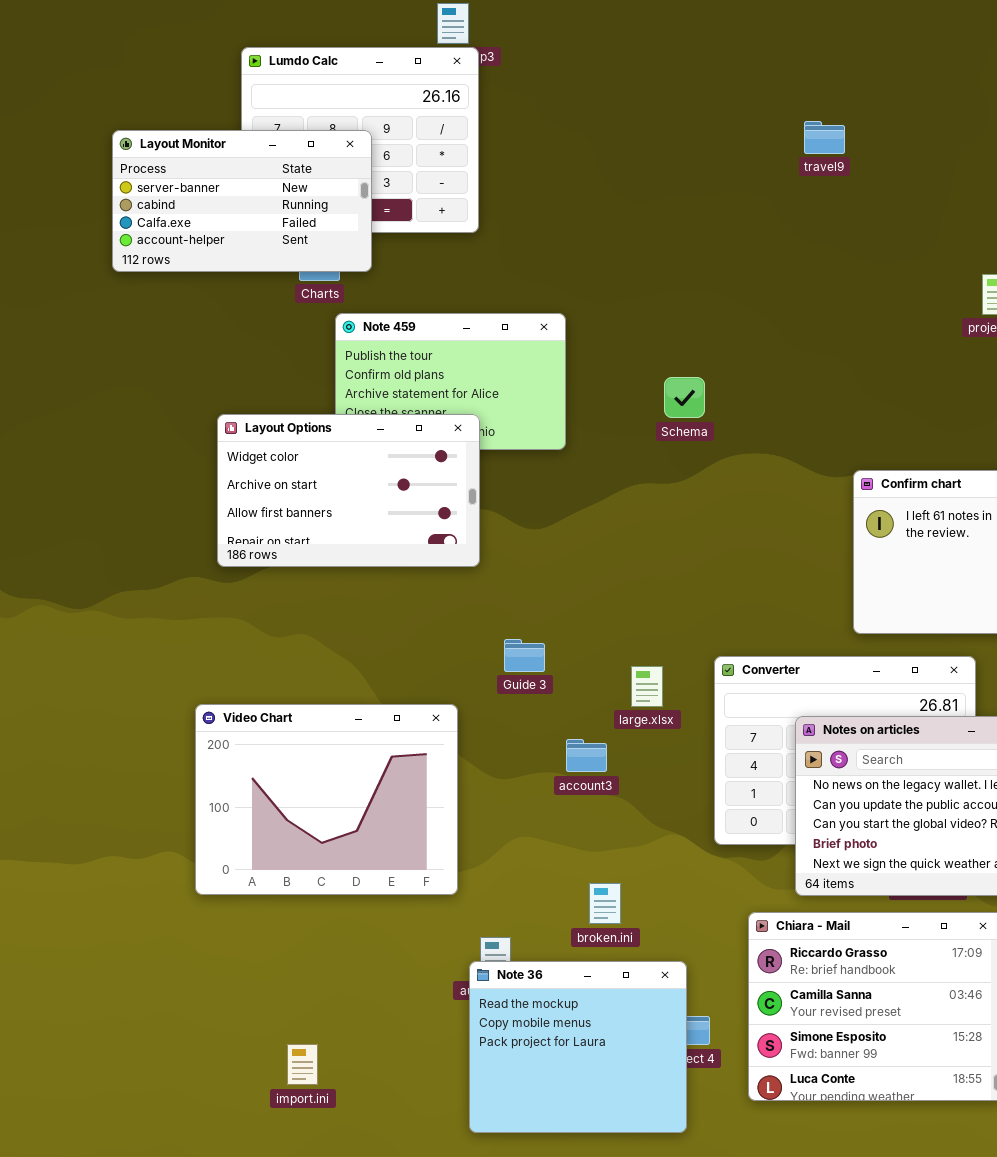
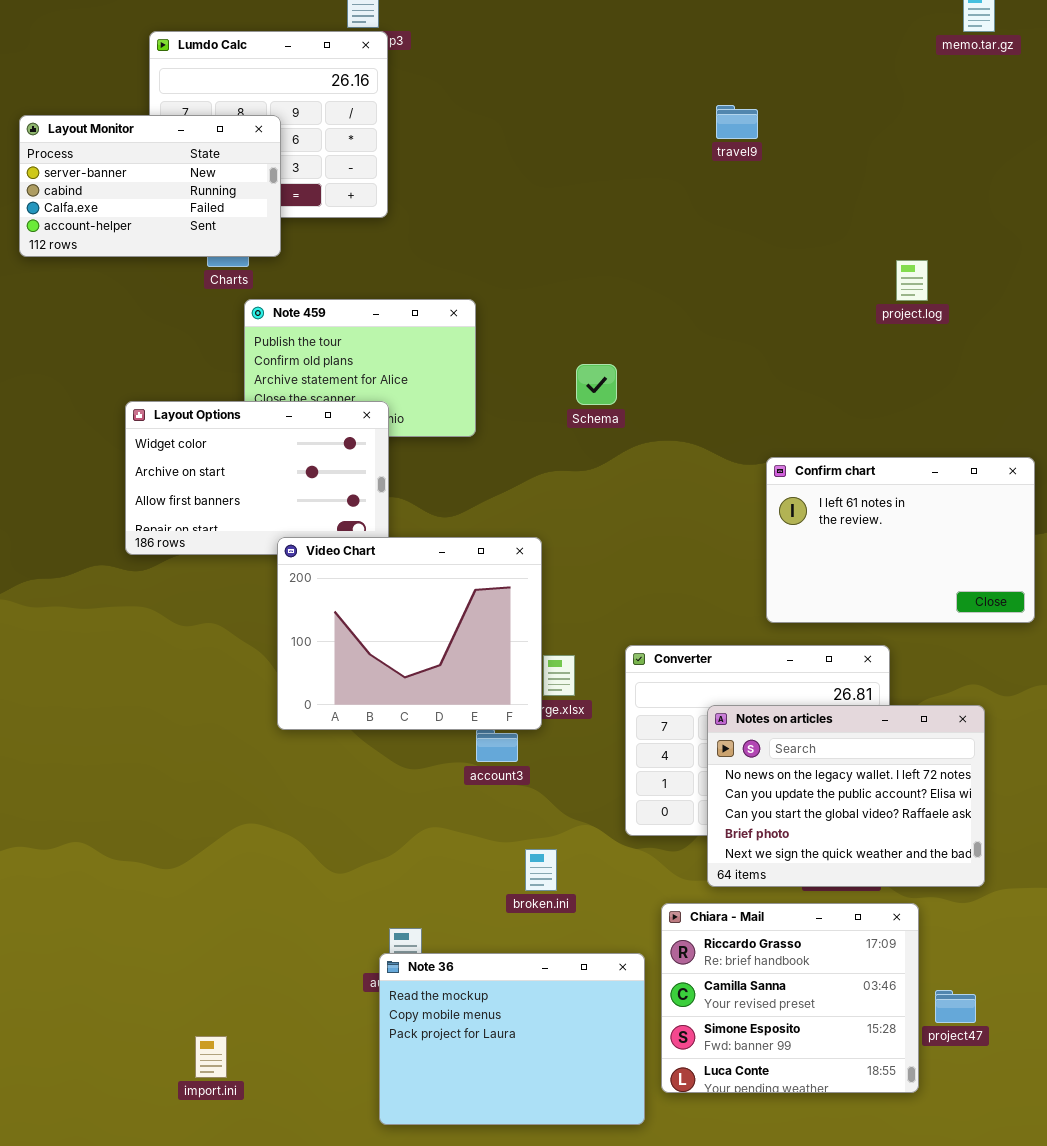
Video Chart: [195,704,458,895] -> [277,537,542,730], moved
broken.ini: [589,883,621,924] -> [525,849,557,891], moved
Note 36: [469,961,687,1133] -> [379,953,645,1125], resized

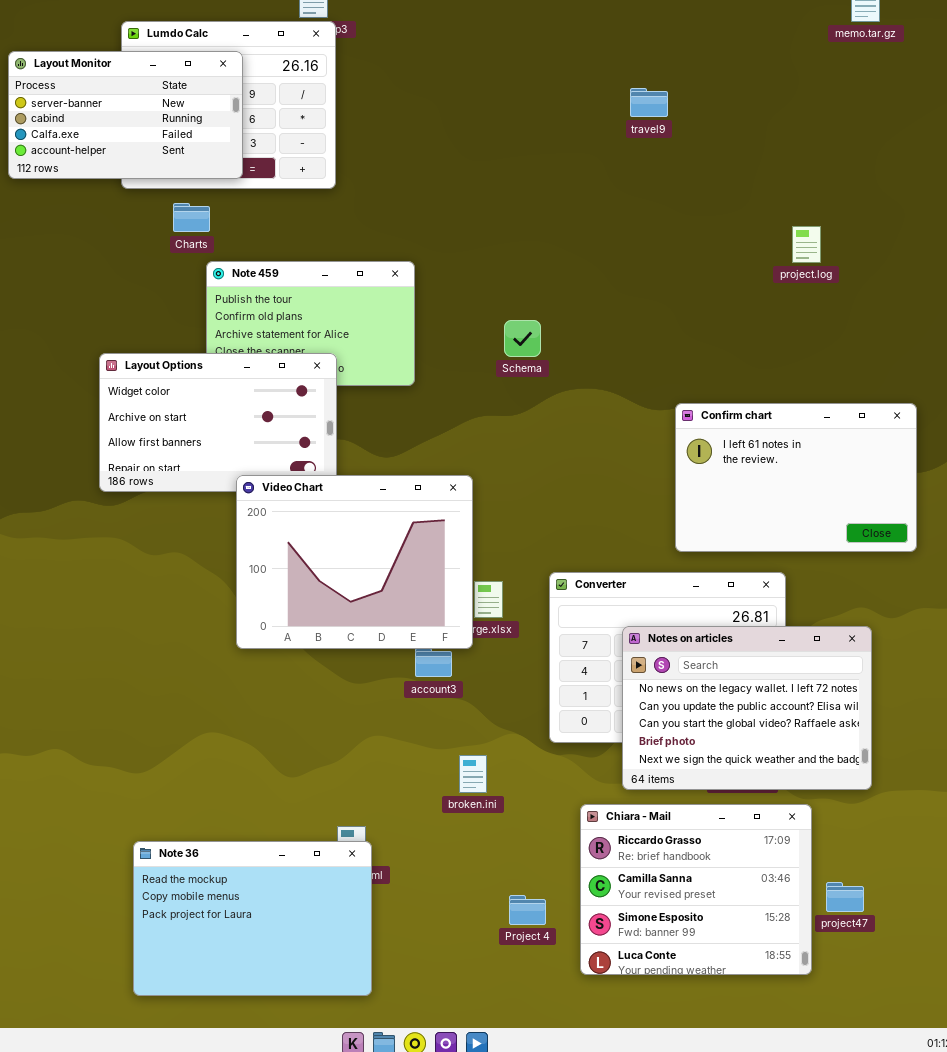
Layout Monitor: [19,115,281,257] -> [8,51,243,179], moved
Note 36: [379,953,645,1125] -> [133,841,372,996], moved

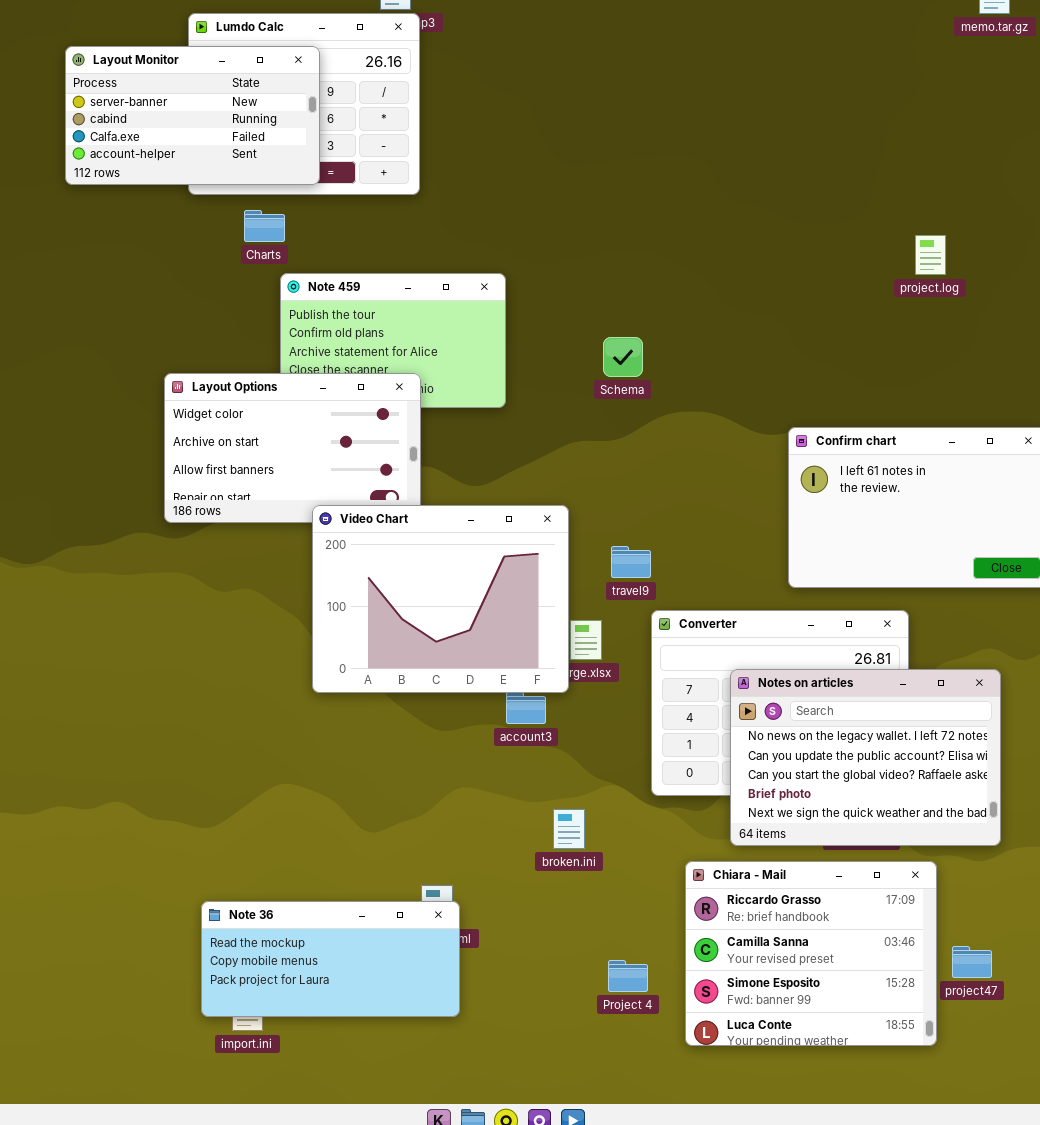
travel9: [630,88,668,117] -> [611,546,651,578], moved
Note 36: [133,841,372,996] -> [201,901,460,1017], resized

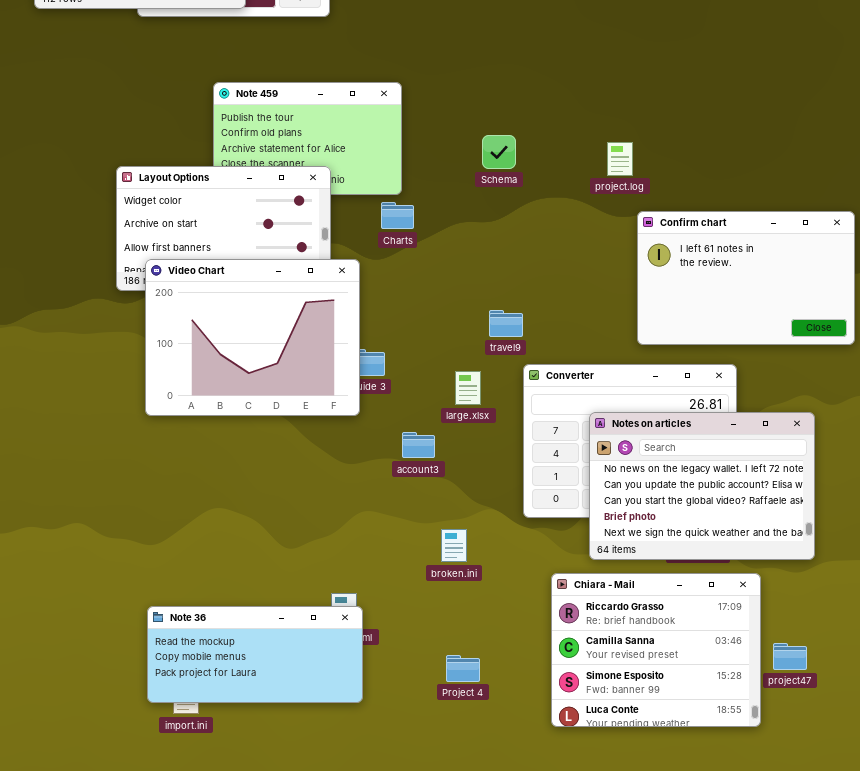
Charts: [244,210,285,242] -> [381,202,414,229], moved
project.log: [915,235,946,275] -> [607,142,633,176], moved
Video Chart: [312,505,569,693] -> [145,259,360,416], moved
Project 4: [608,960,648,992] -> [446,655,480,682], moved

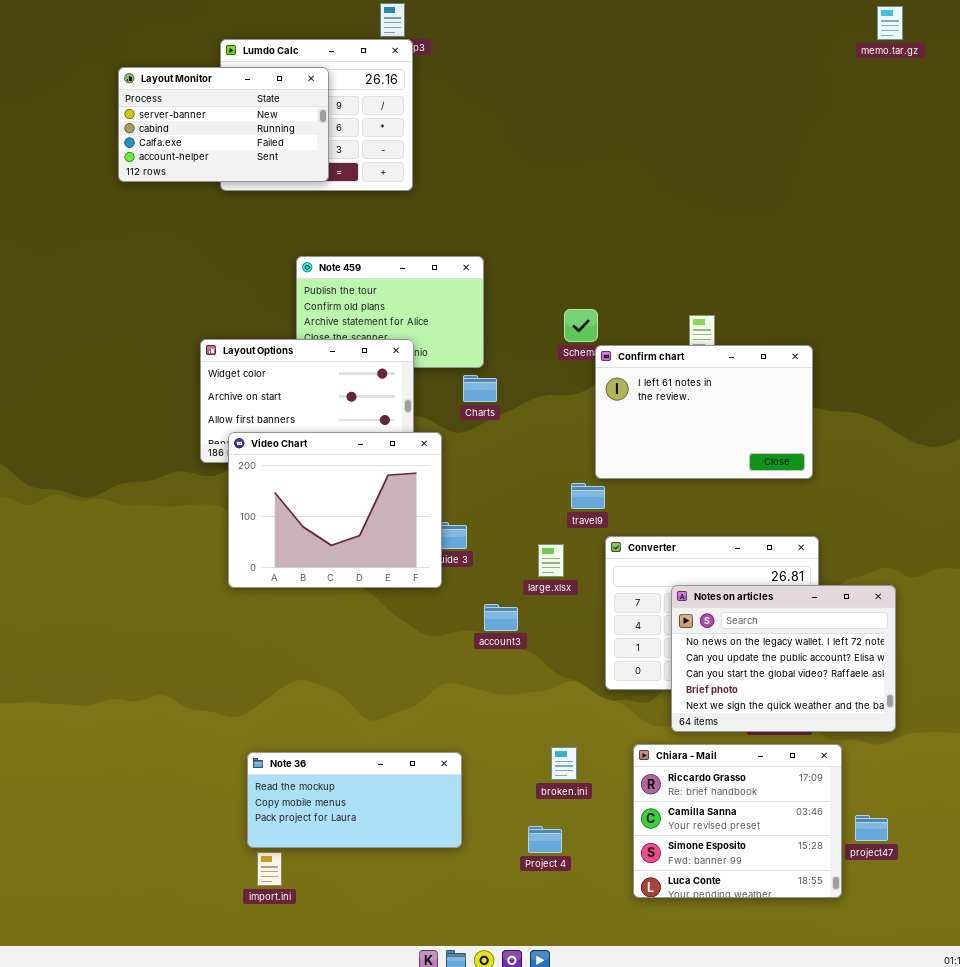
Confirm chart: [637,211,855,345] -> [595,345,813,479], moved
broken.ini: [441,529,467,562] -> [551,747,577,780], moved
Note 36: [147,606,363,703] -> [247,752,462,848], moved

